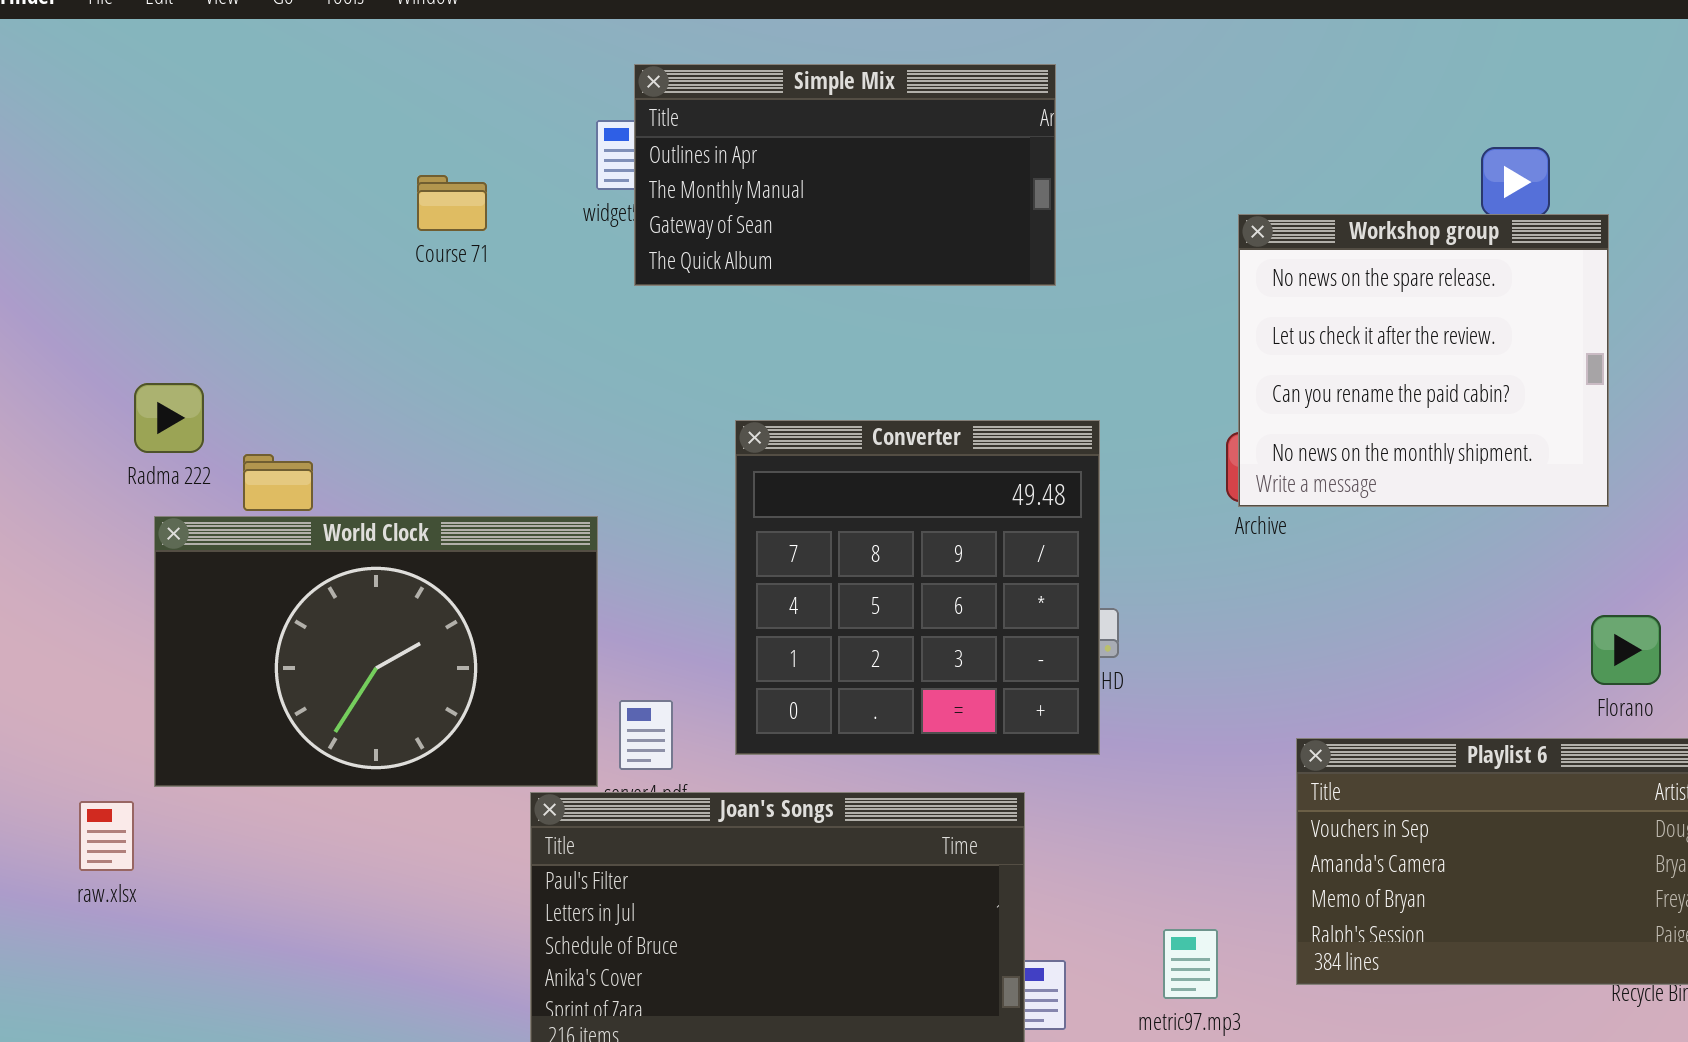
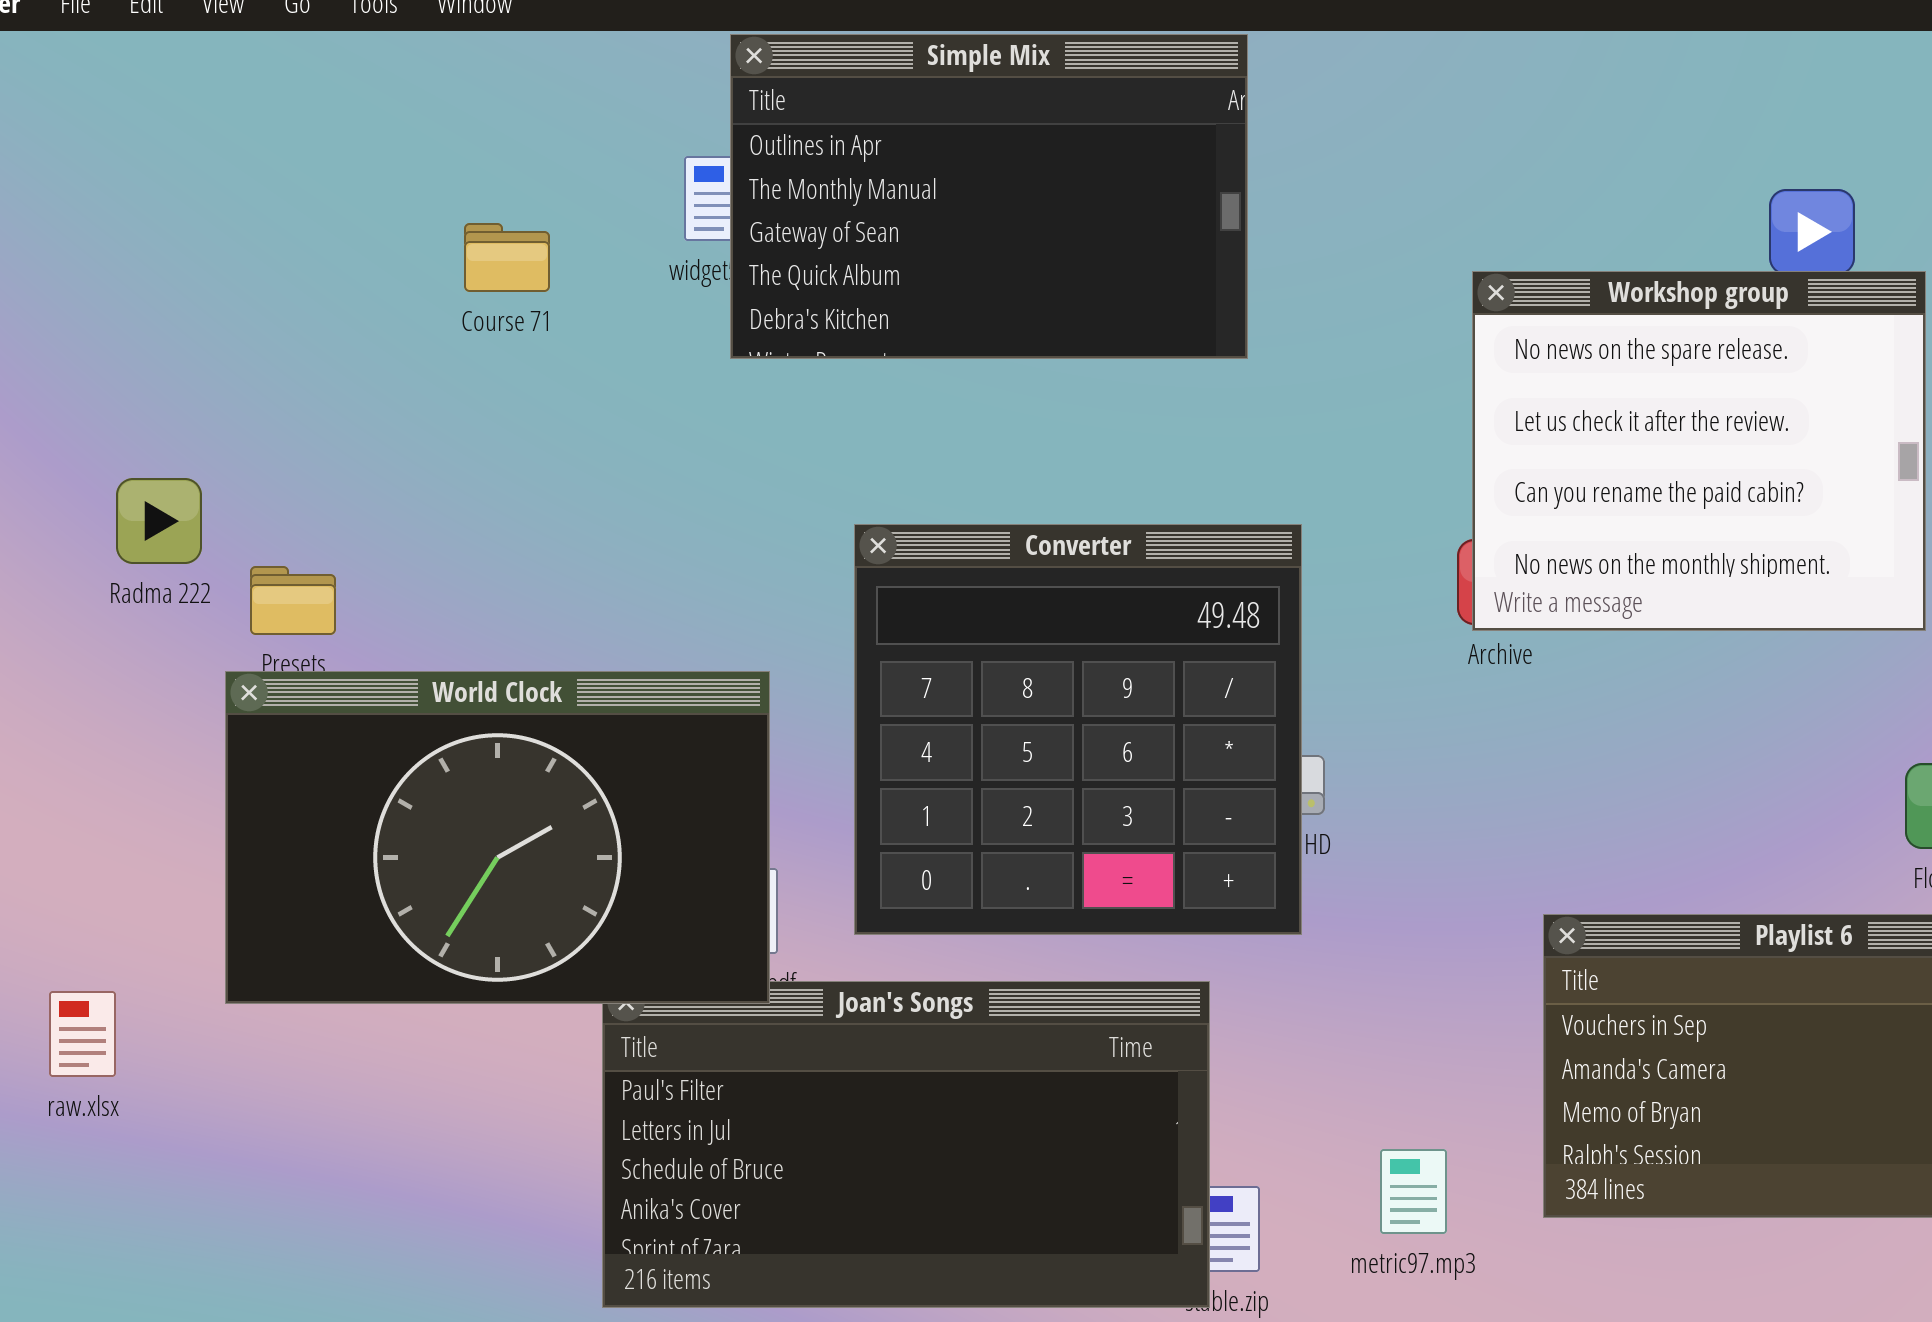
Simple Mix: [634,64,1056,286] -> [730,34,1248,359], resized
World Clock: [154,516,598,787] -> [225,671,770,1004], moved

